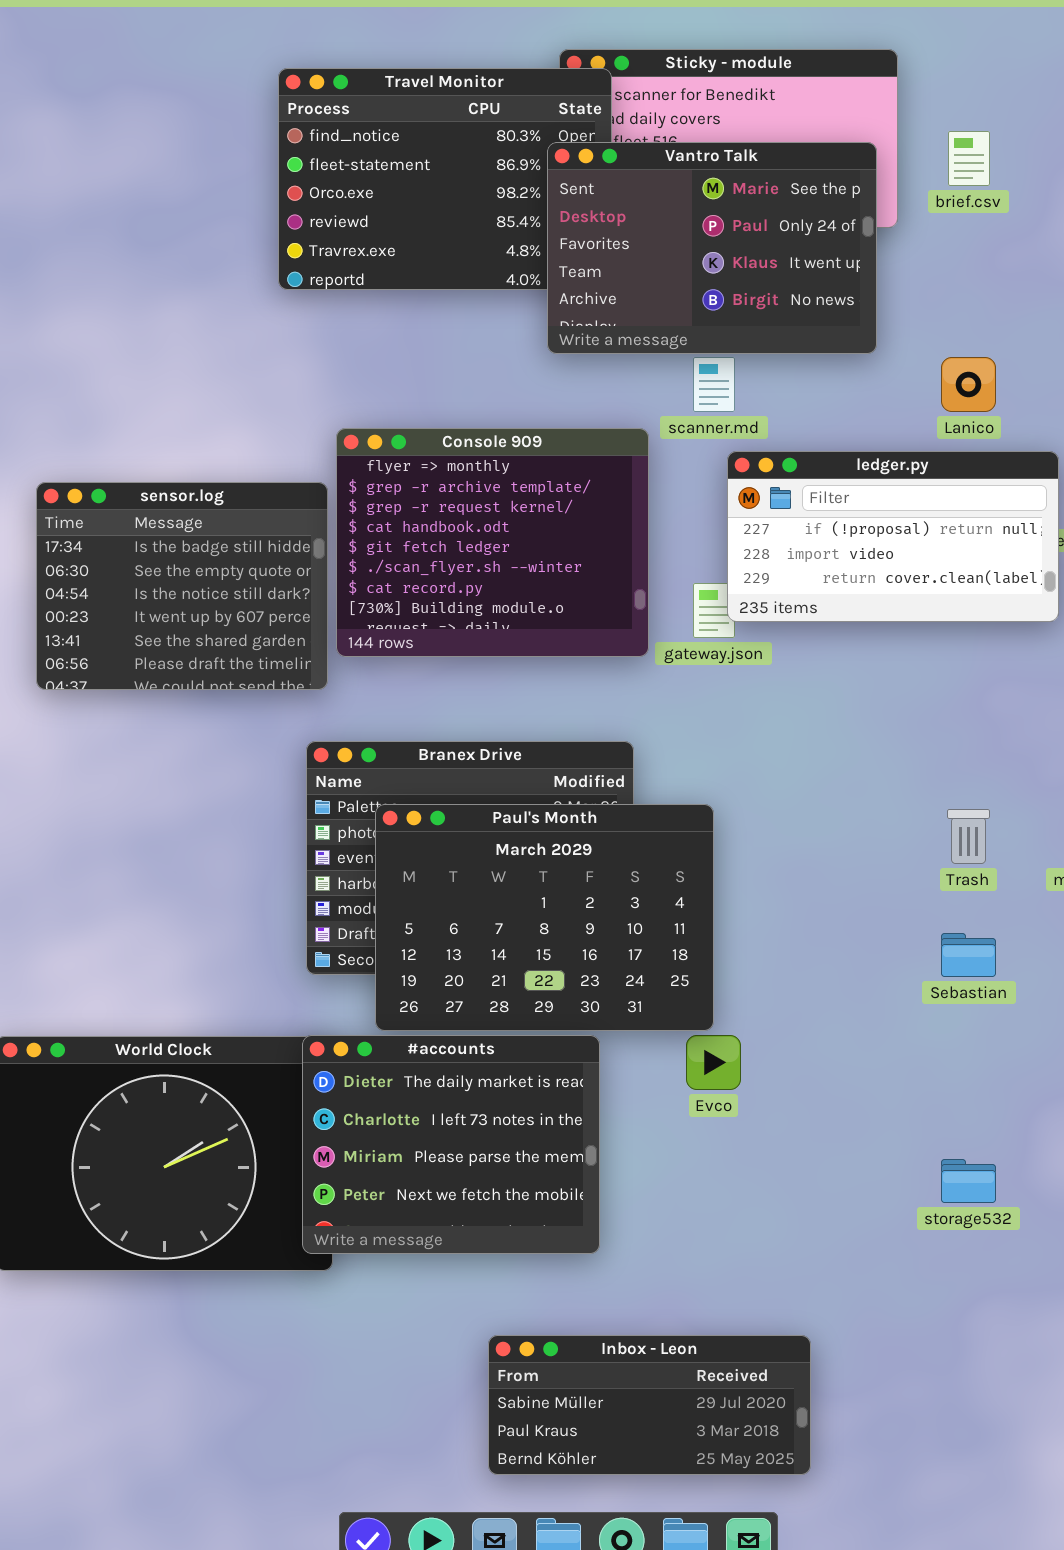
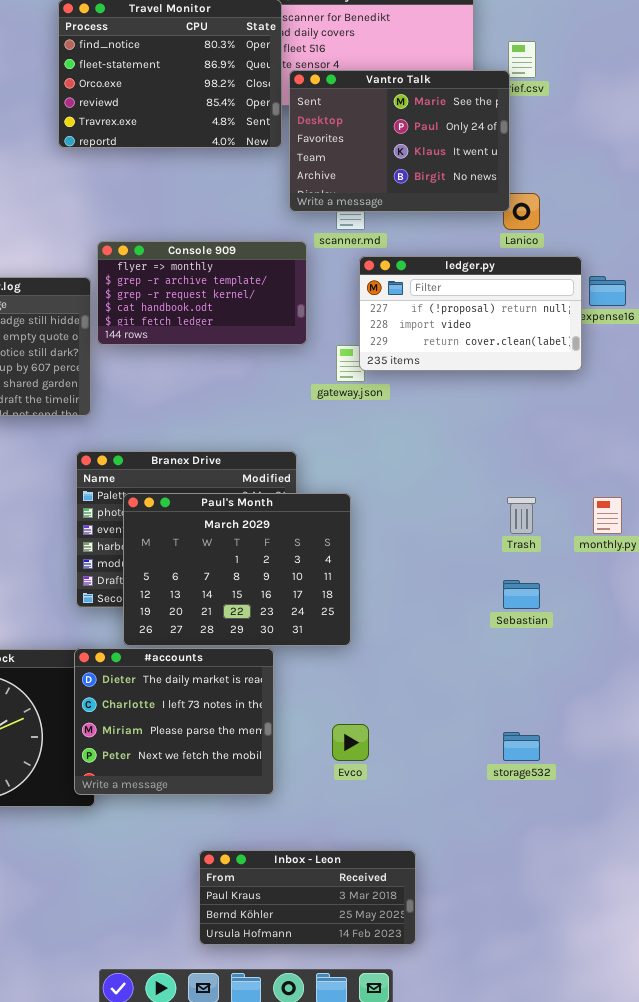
Vantro Talk: [547,142,877,354] -> [289,70,510,212], moved
Console 909: [336,428,649,657] -> [97,241,307,345], resized
Evco: [686,1035,741,1090] -> [332,724,369,761], moved
Inbox - Leon: [488,1335,811,1475] -> [199,850,416,945], scrolled down 1 row

